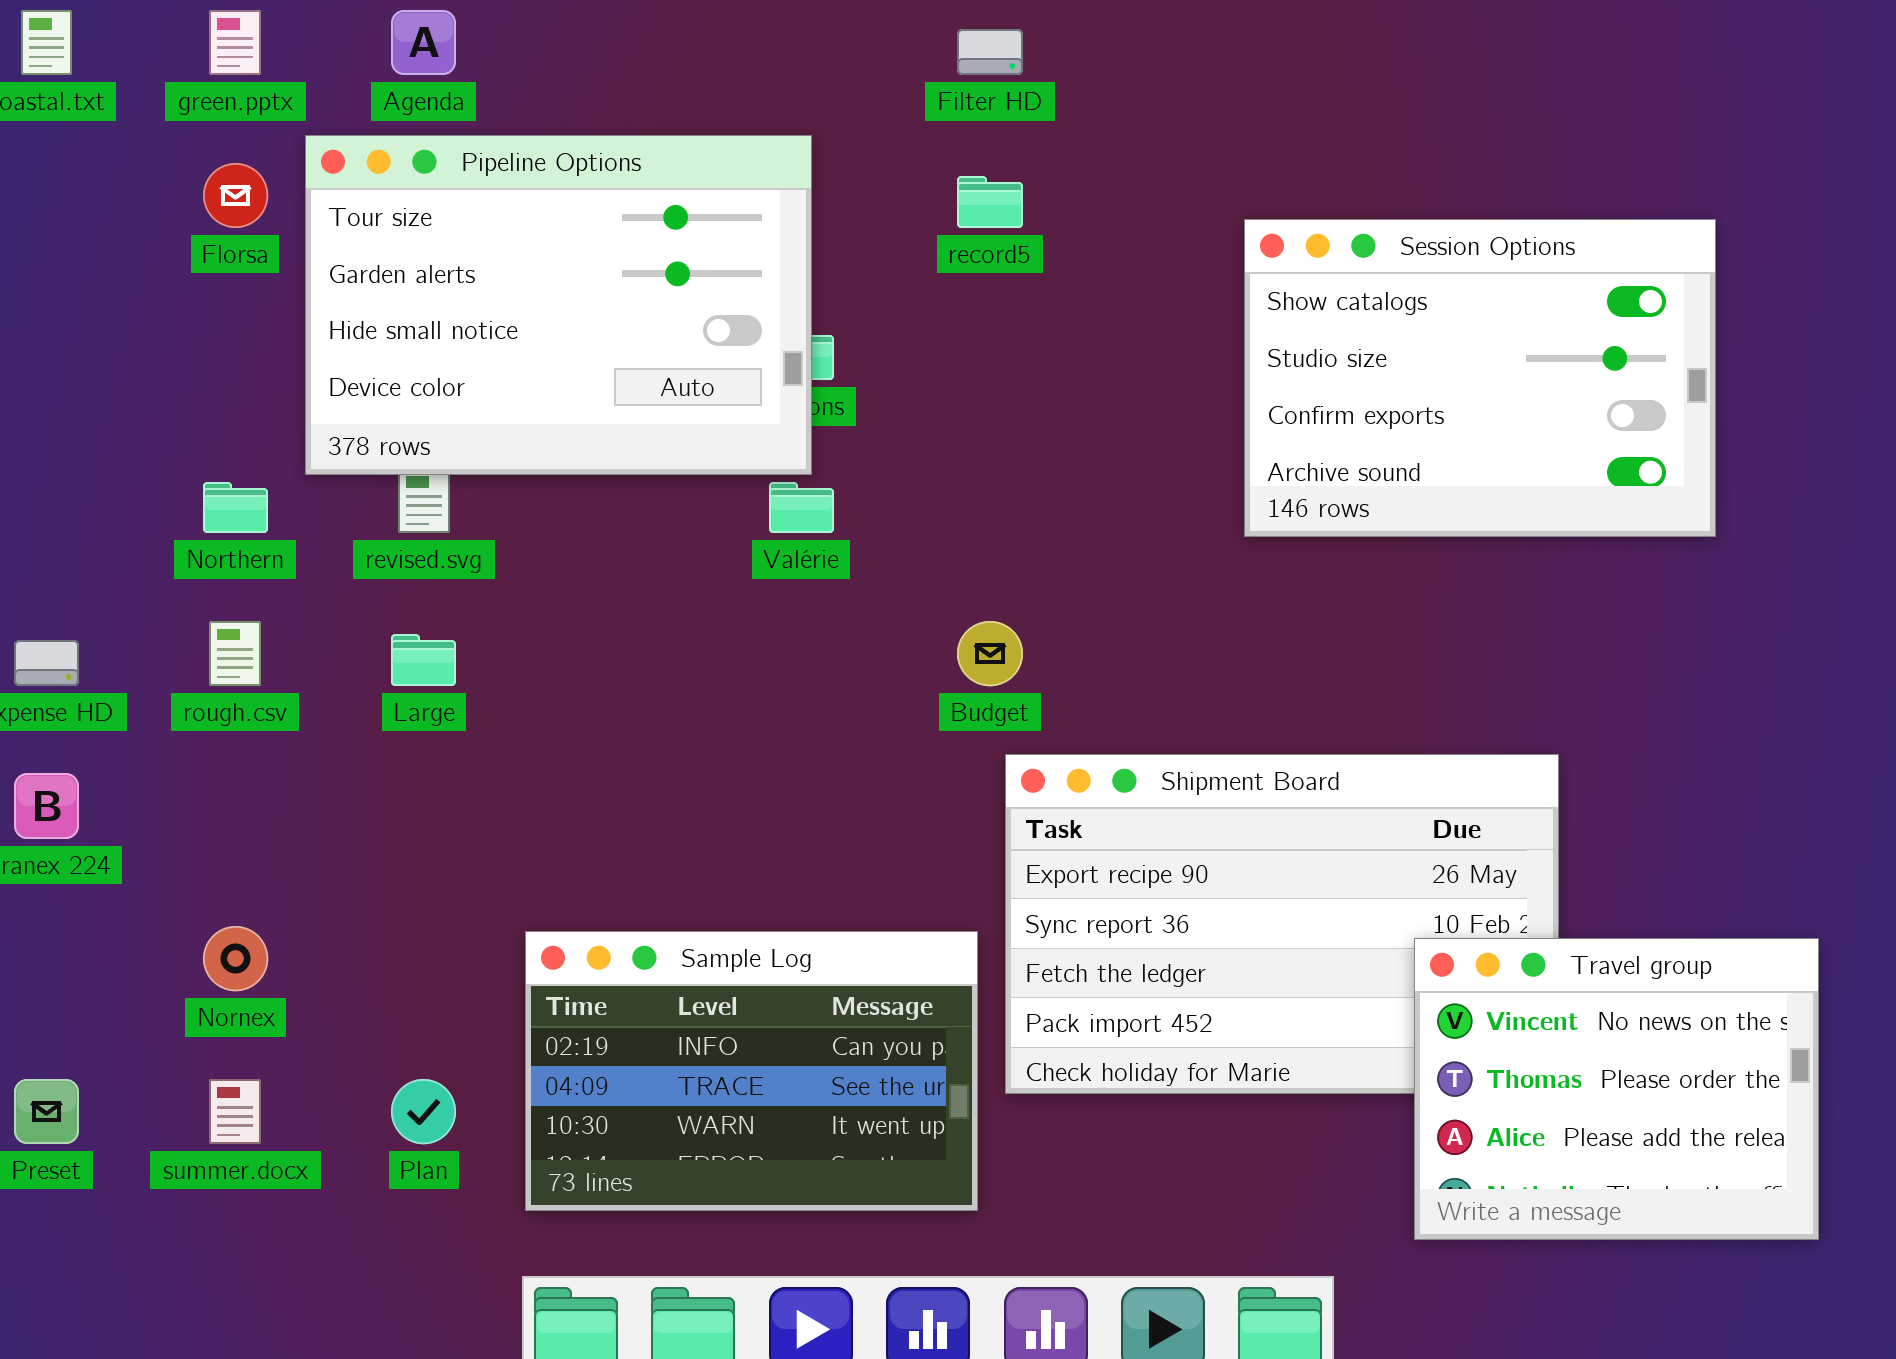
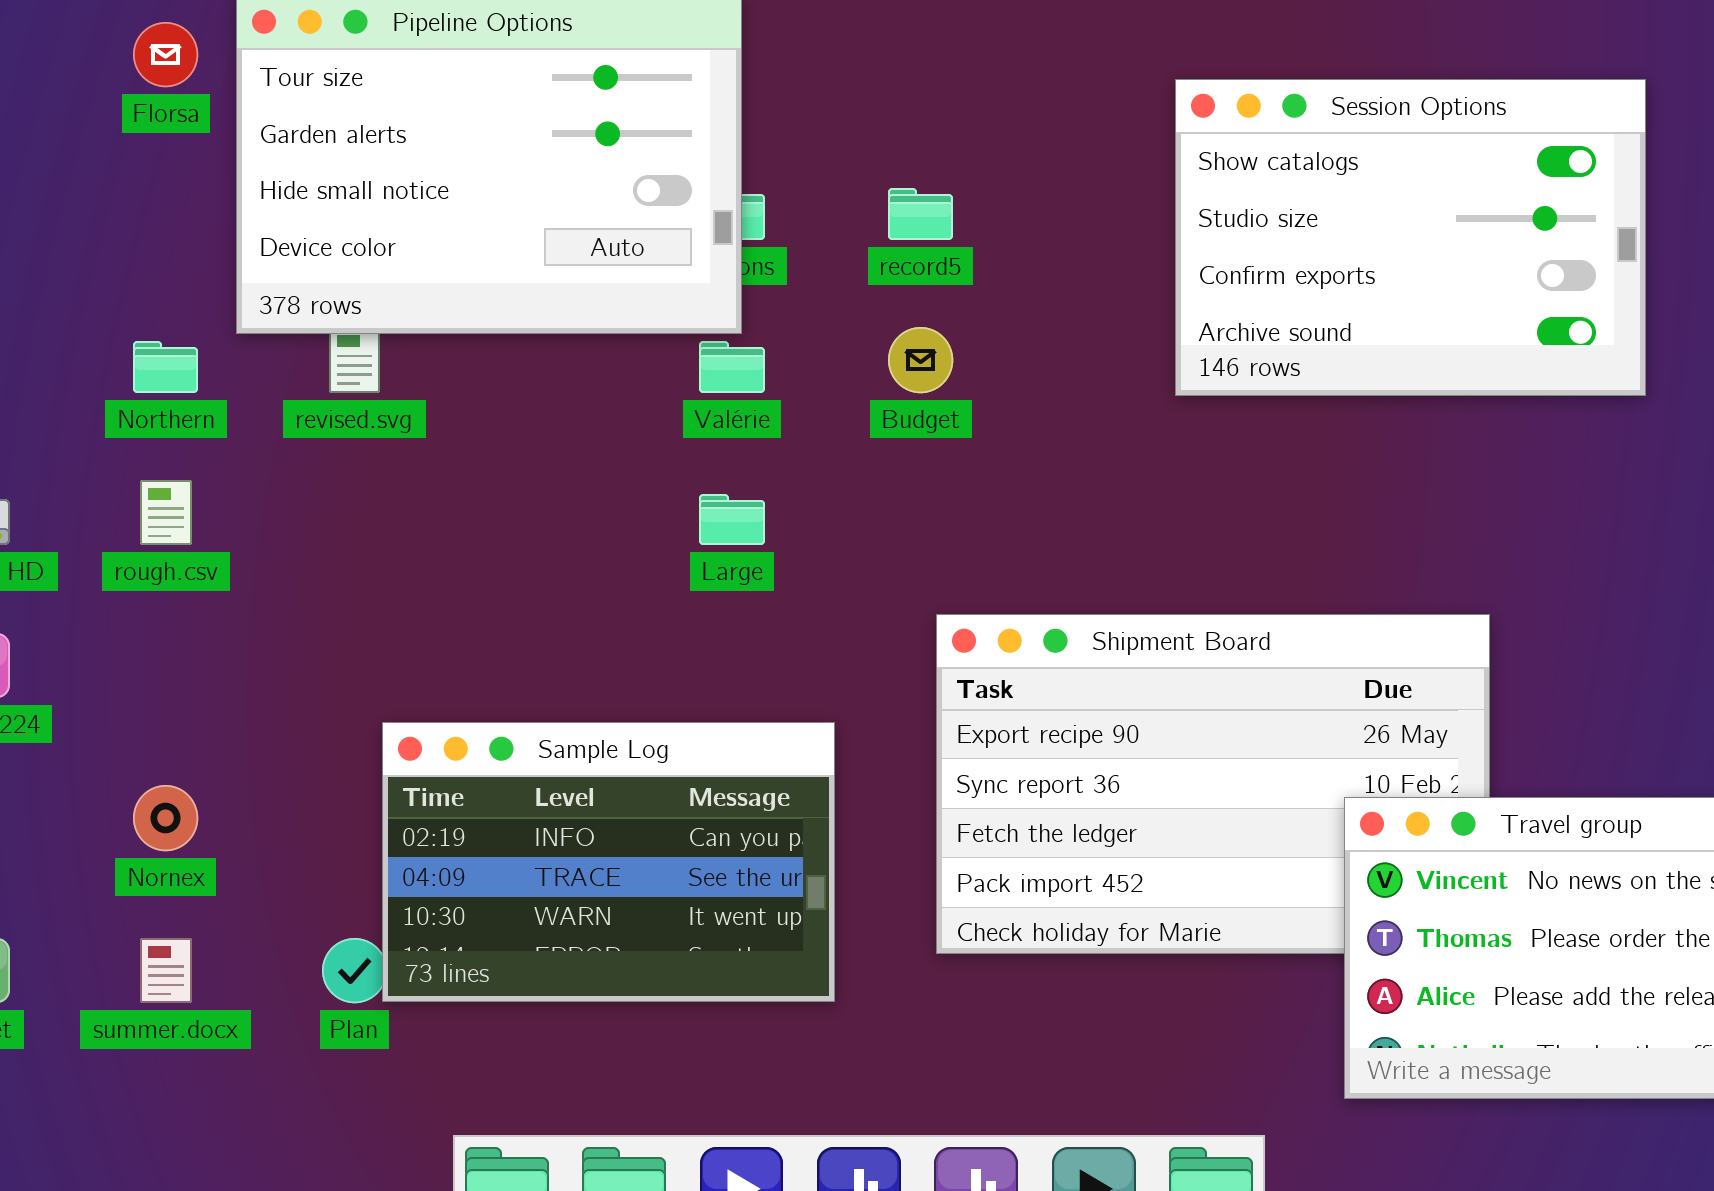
record5: [957,176,1023,228] -> [888,188,953,240], moved
Budget: [957,621,1023,686] -> [888,327,953,393], moved
Large: [391,634,456,686] -> [699,494,765,545], moved
Sample Log: [525,931,978,1211] -> [382,722,835,1002], moved

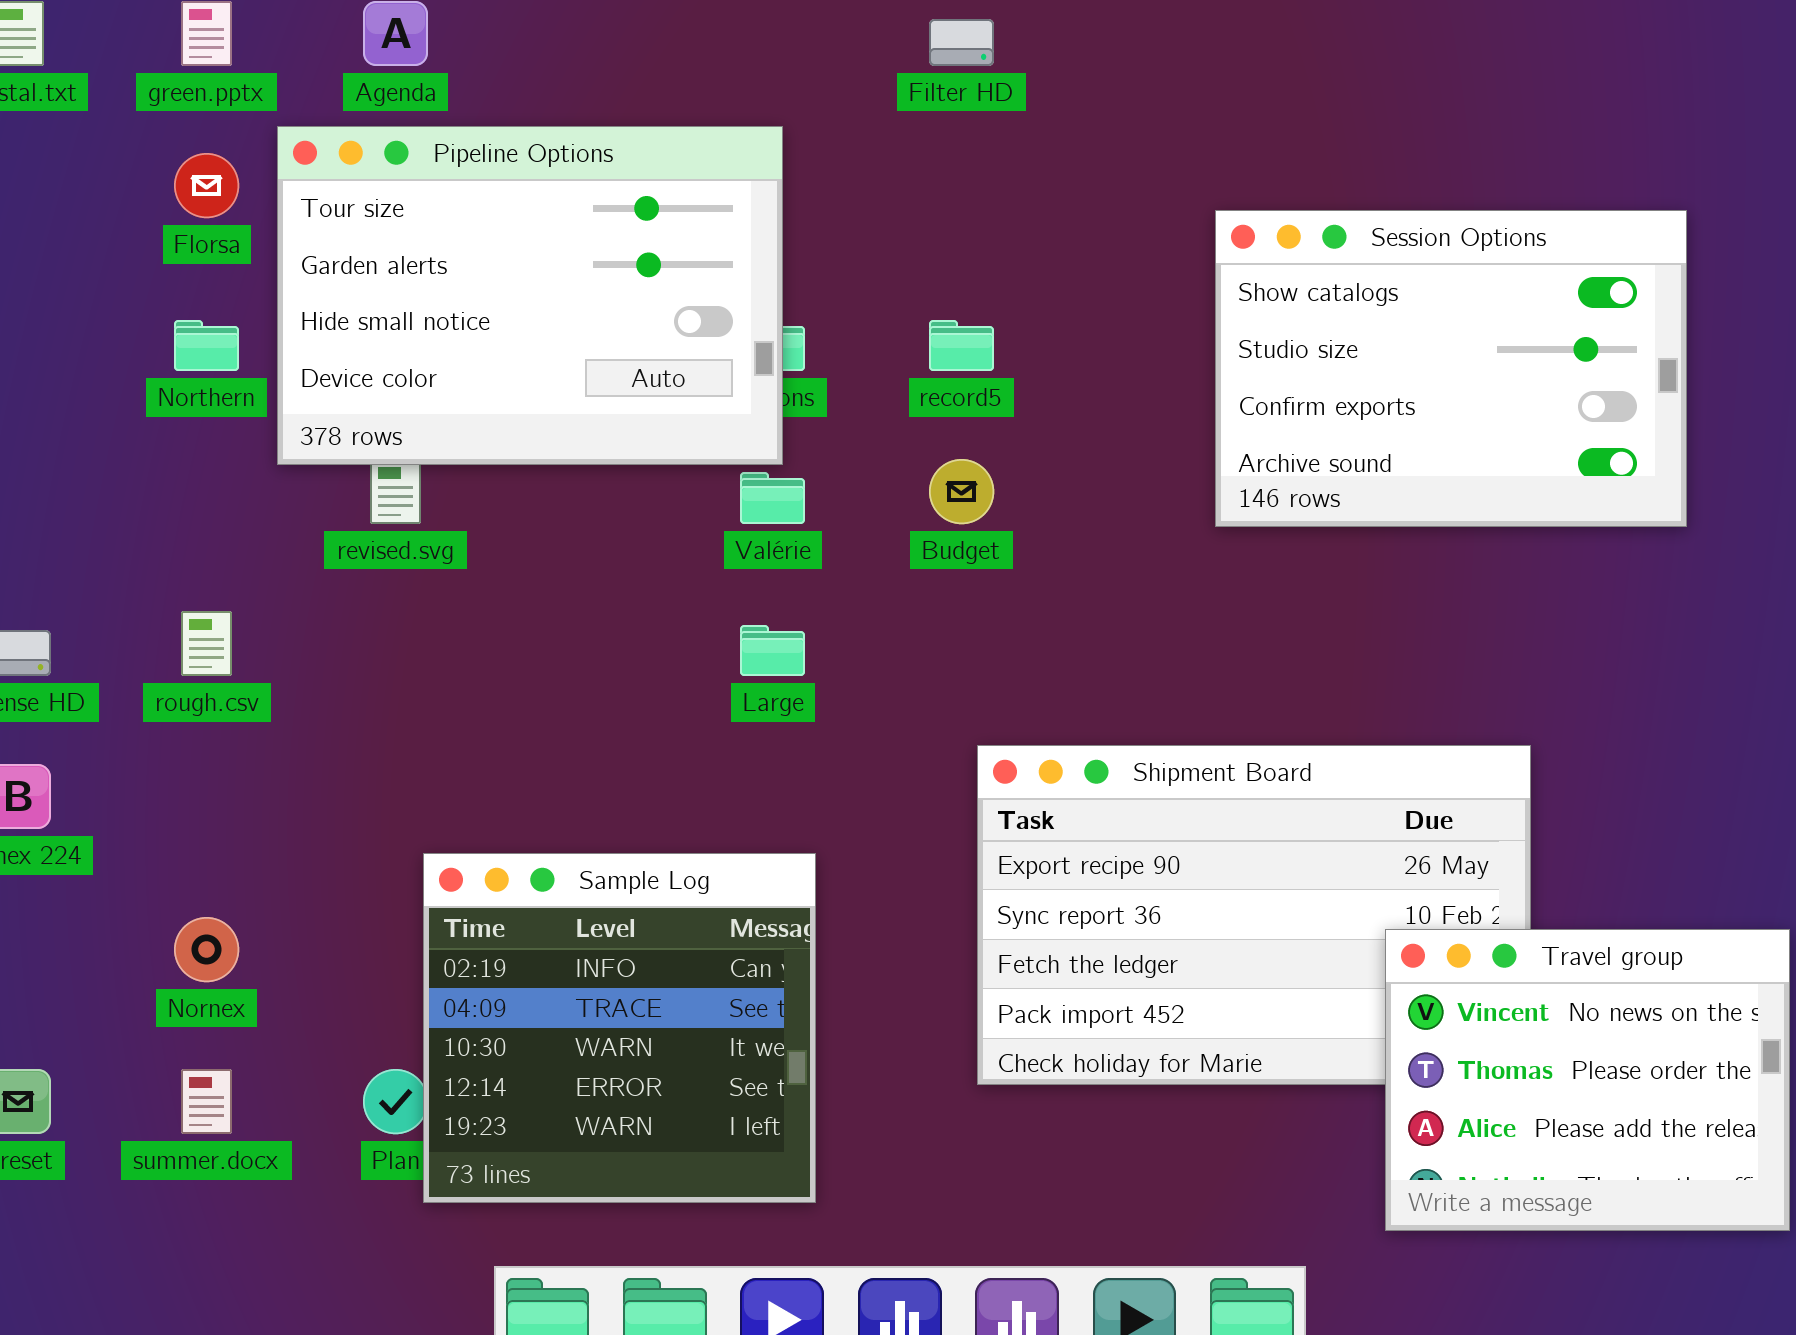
Northern: [133,341,198,393] -> [174,320,239,371], moved
Sample Log: [382,722,835,1002] -> [423,853,816,1203], resized

